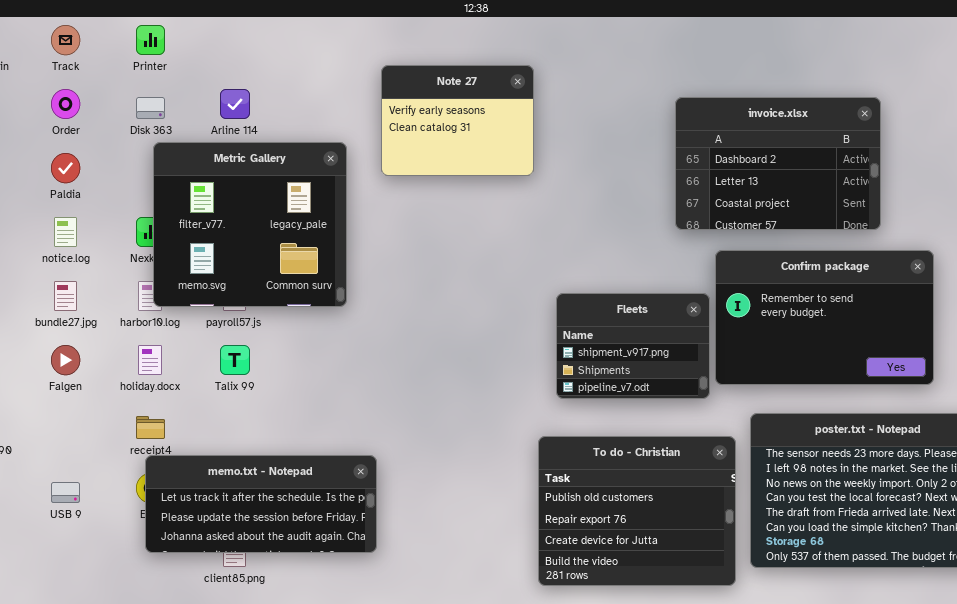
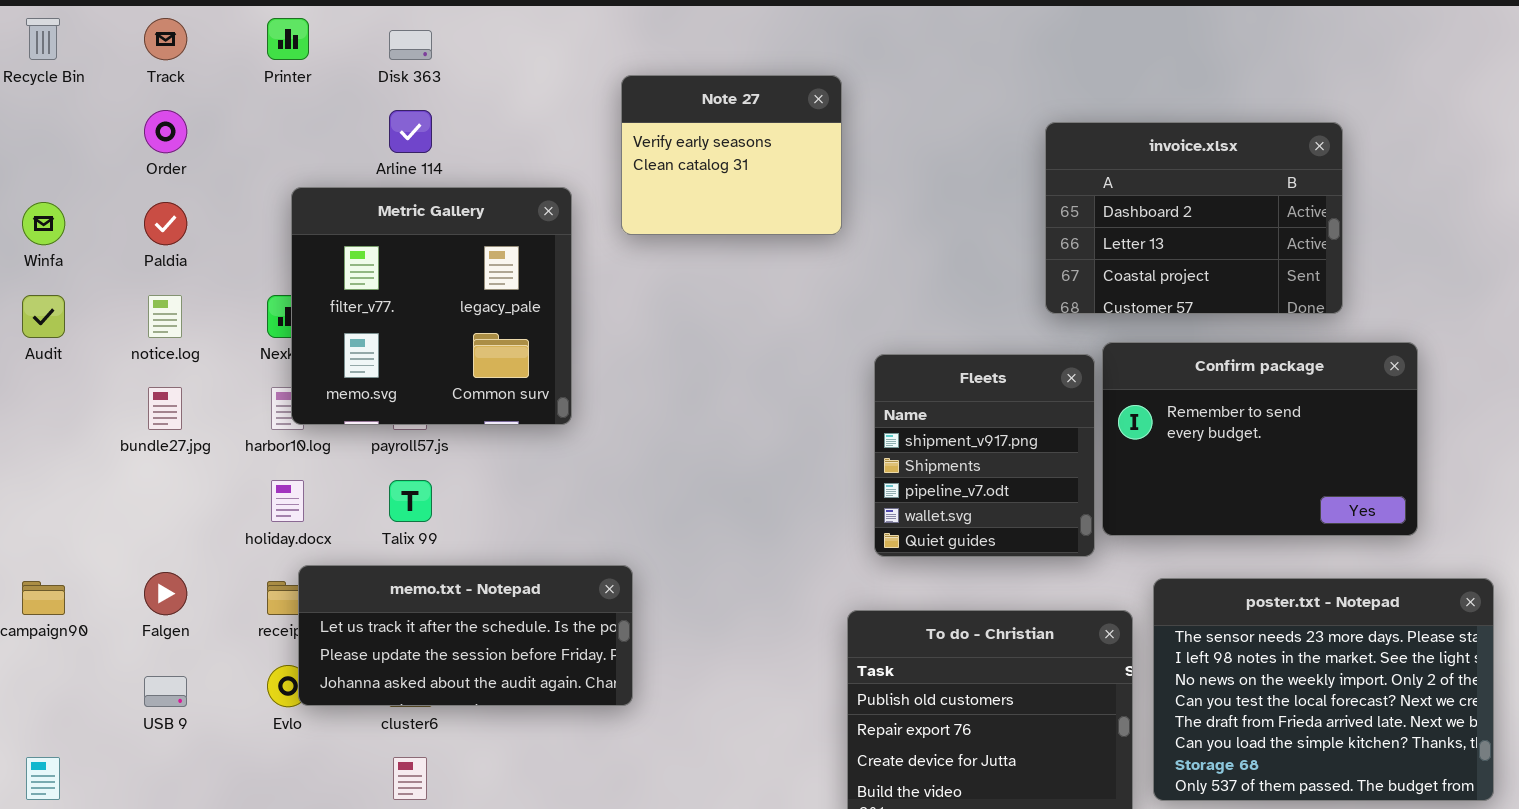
Disk 363: [136,97,165,119] -> [389,30,432,60], moved
Fleets: [556,293,710,399] -> [874,354,1095,557], resized
Falgen: [51,345,80,375] -> [144,572,187,615], moved
memo.txt - Notepad: [145,455,377,553] -> [298,565,633,706], moved

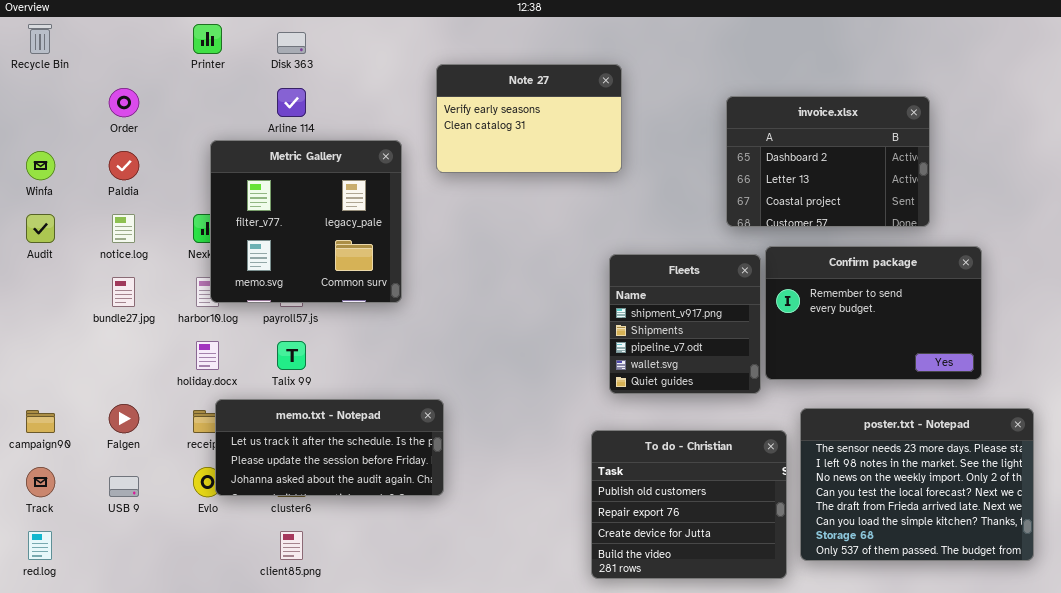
Track: [144,18,187,60] -> [26,467,55,497], moved
Note 27: [621,75,842,235] -> [436,64,622,173], resized

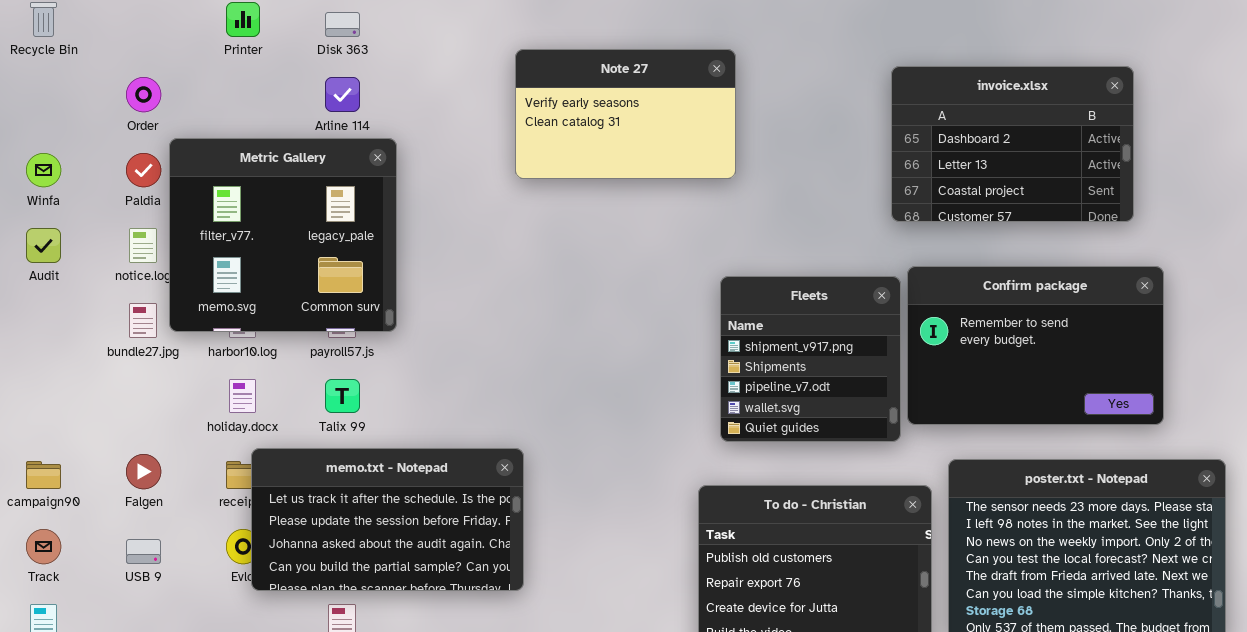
invoice.xlsx: [726,96,930,227] -> [891,66,1134,222], moved
Metric Gallery: [210,140,402,303] -> [169,138,397,332], moved
memo.txt - Notepad: [215,399,444,496] -> [251,448,524,591], resized

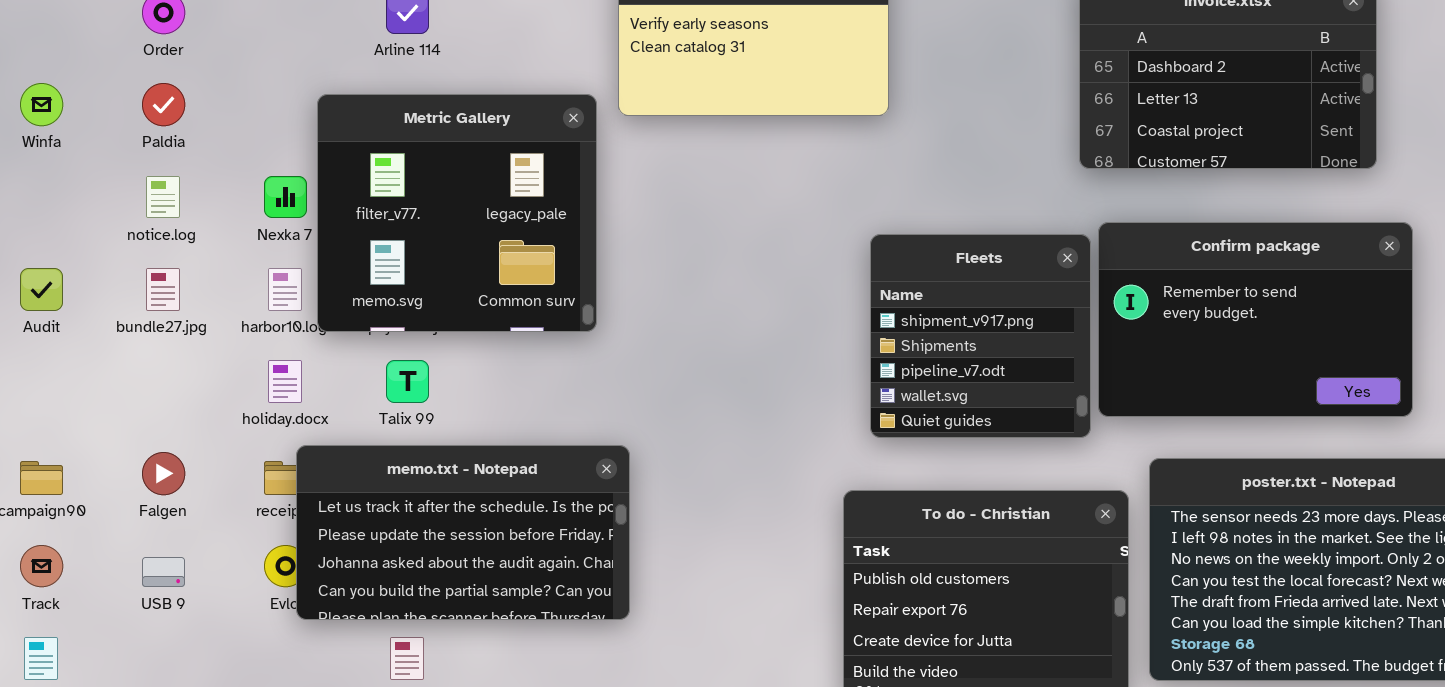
Metric Gallery: [169,138,397,332] -> [317,94,597,332], moved
Audit: [26,228,61,263] -> [20,268,63,311], moved

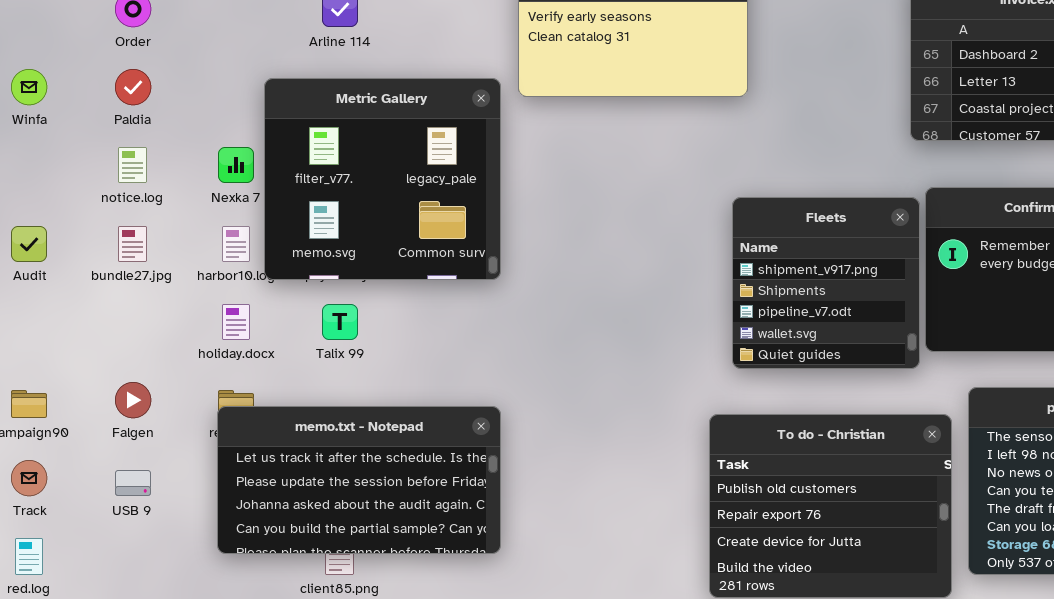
memo.txt - Notepad: [296,445,630,620] -> [217,406,501,554], moved

